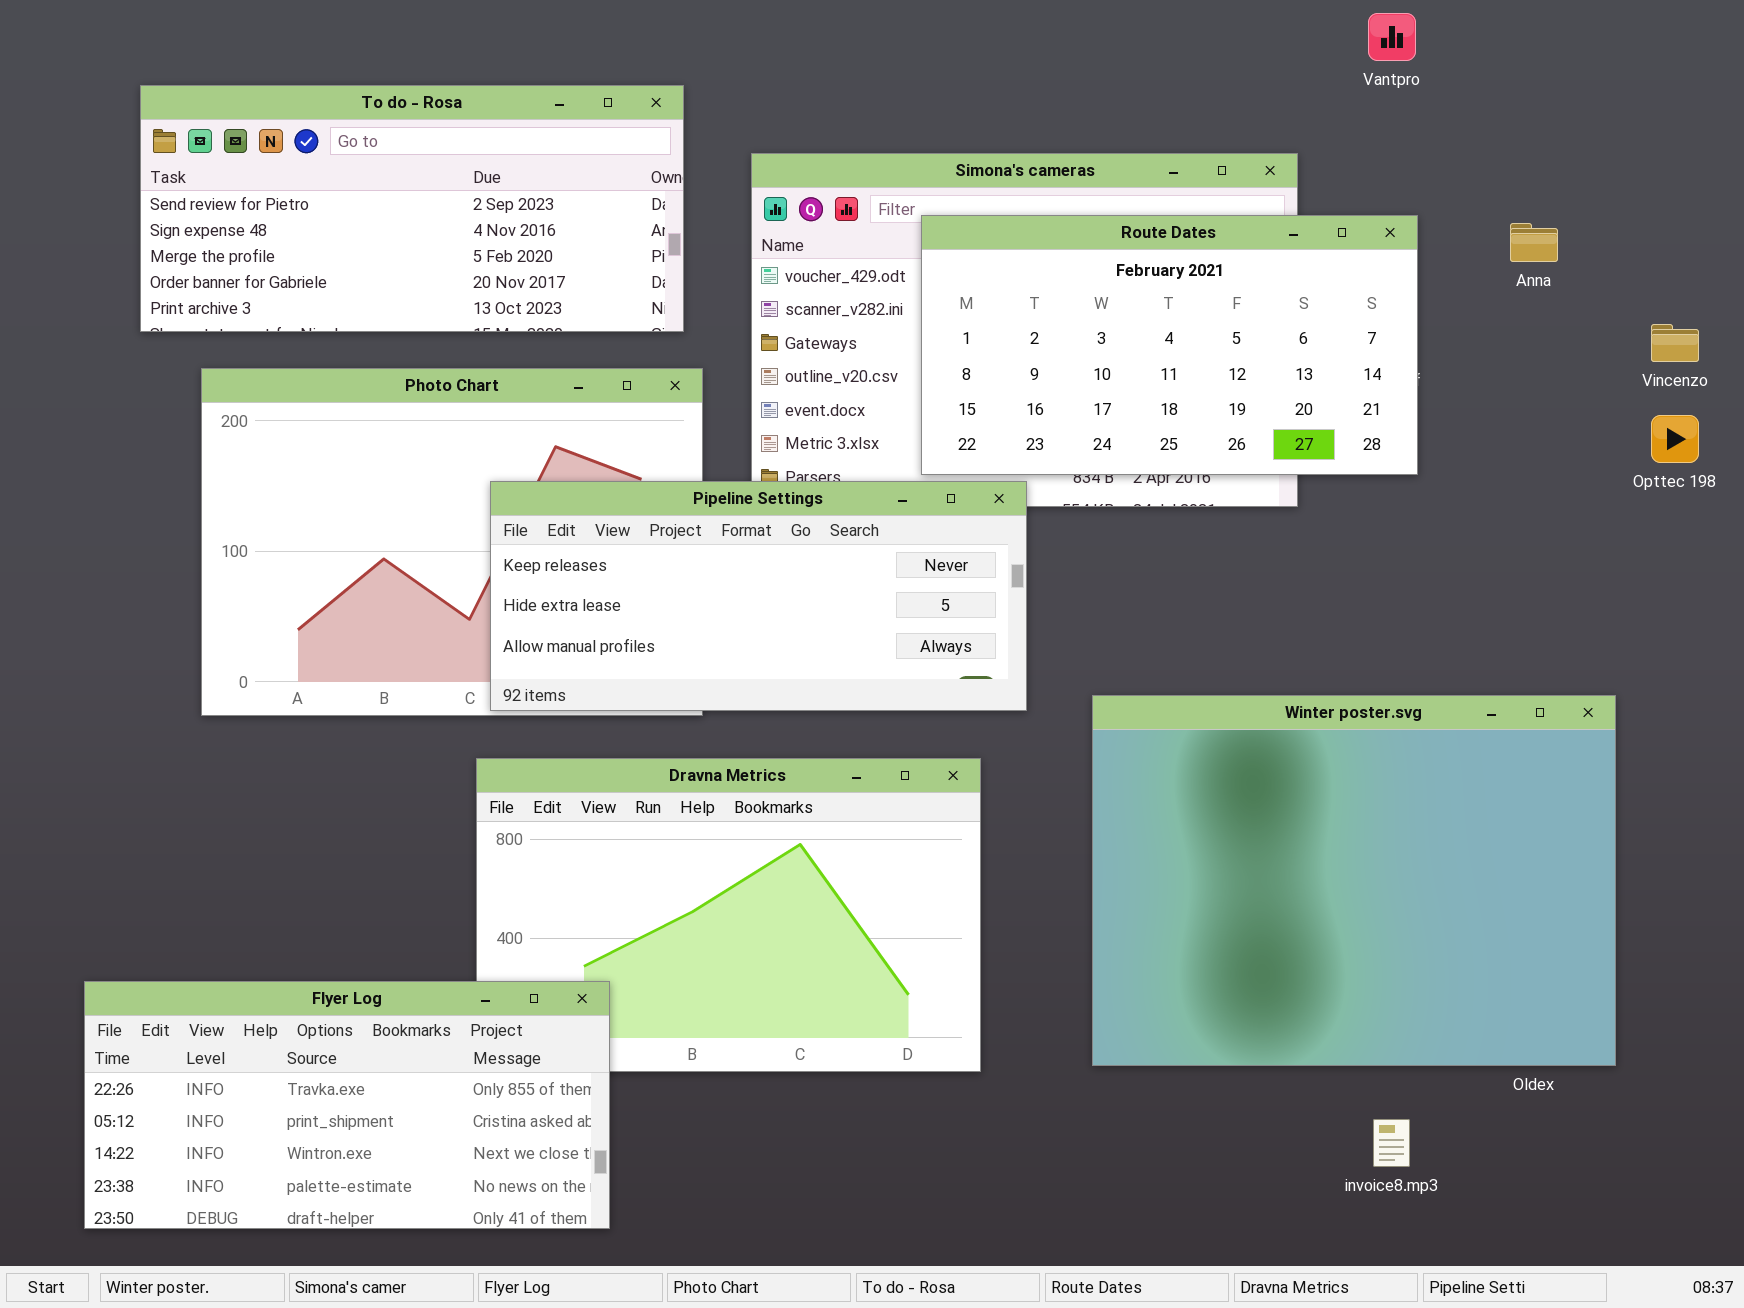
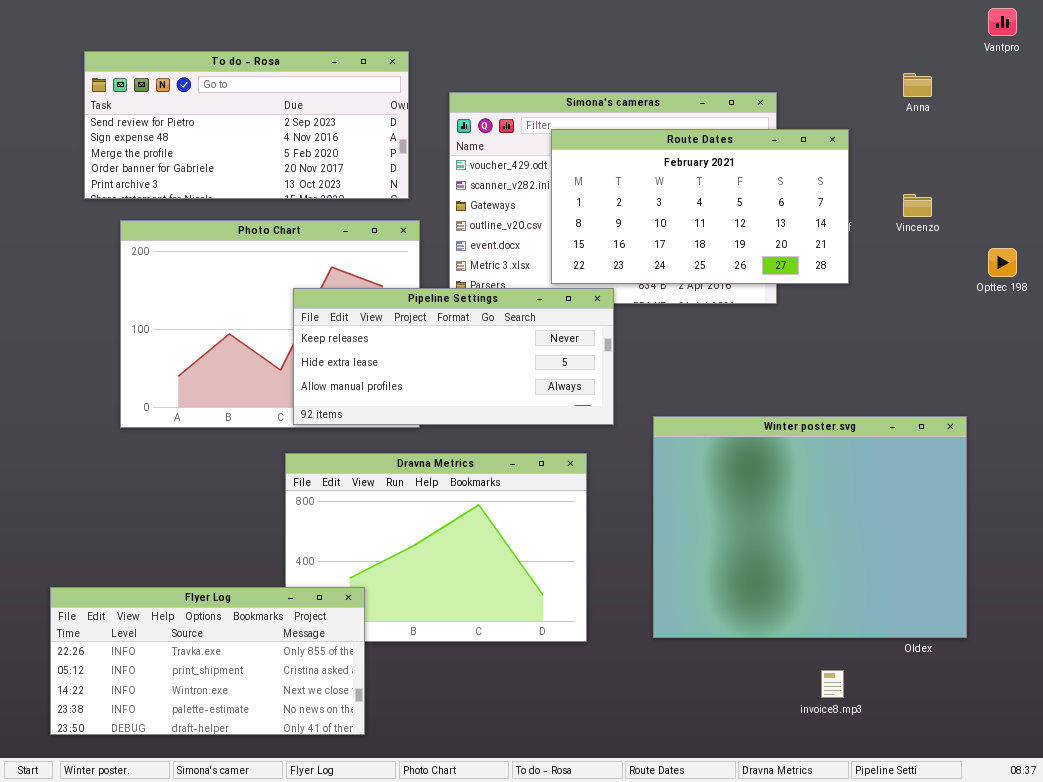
Vantpro: [1368,13,1416,61] -> [988,8,1017,36], moved
Anna: [1510,223,1558,262] -> [903,73,932,97], moved
Vincenzo: [1651,324,1699,362] -> [903,194,932,217], moved

